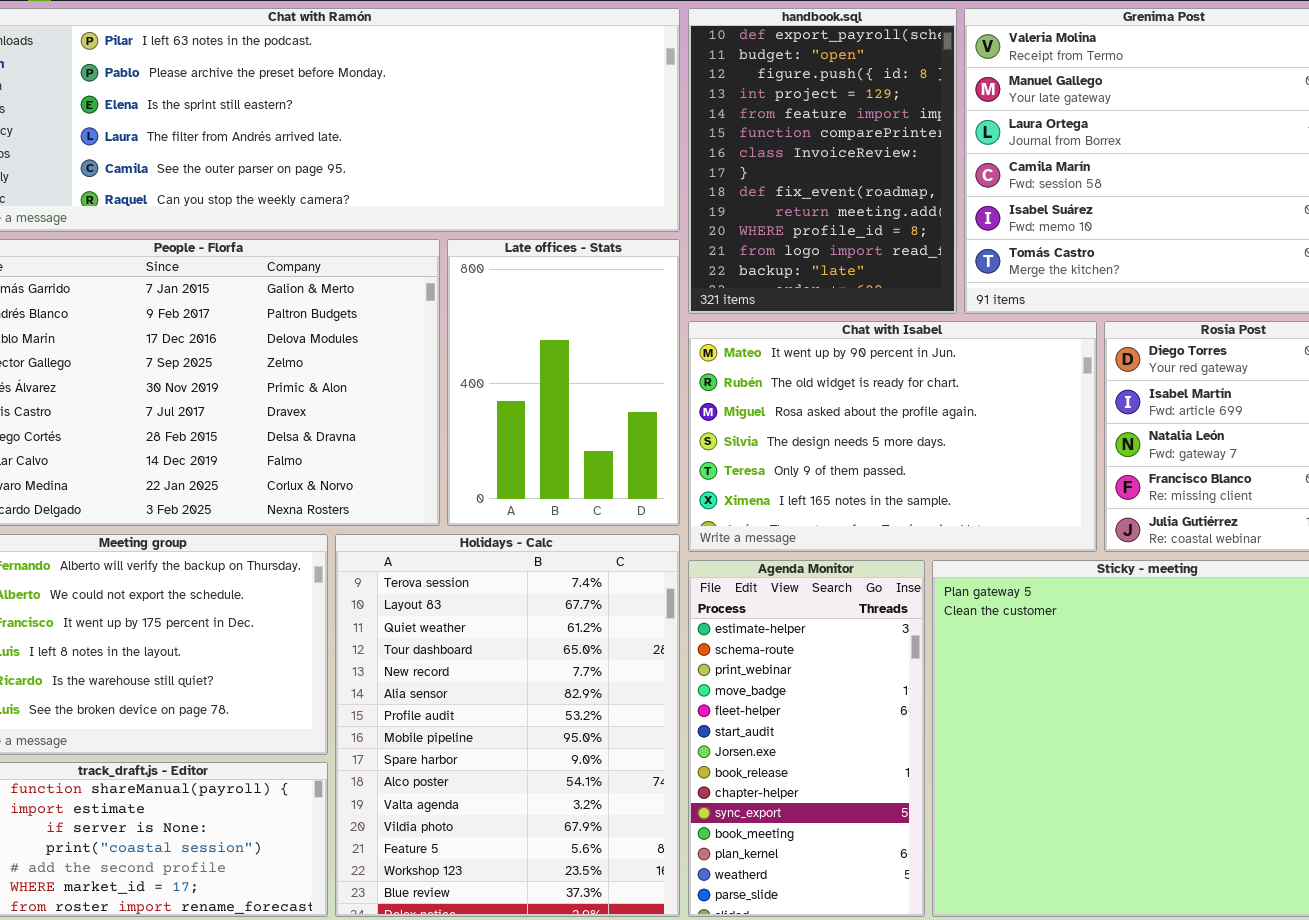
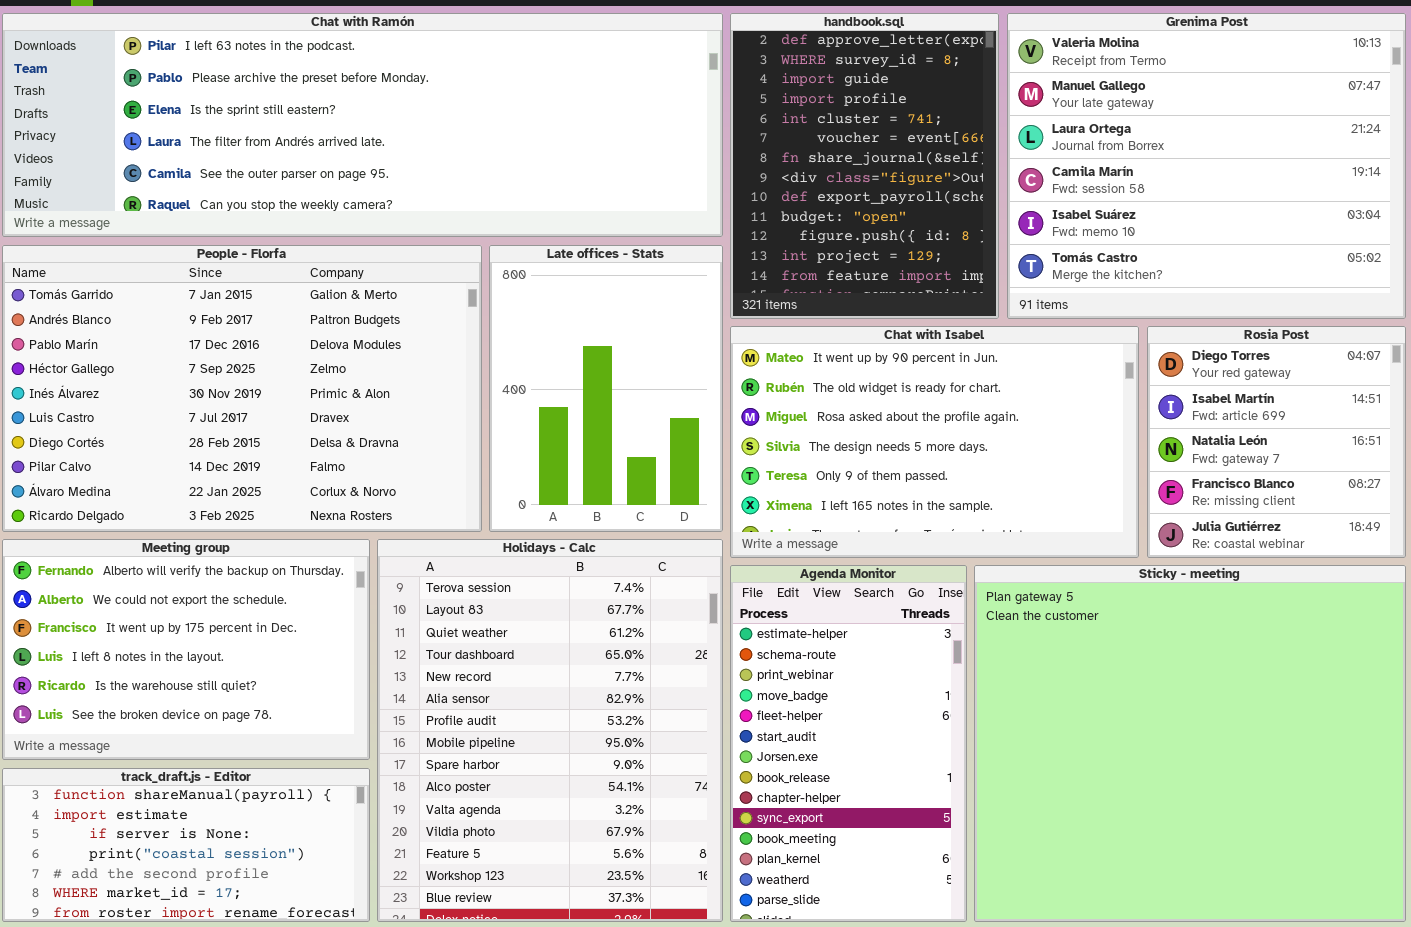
handbook.sql: [688,8,957,314] -> [730,13,999,319], scrolled up 8 rows

